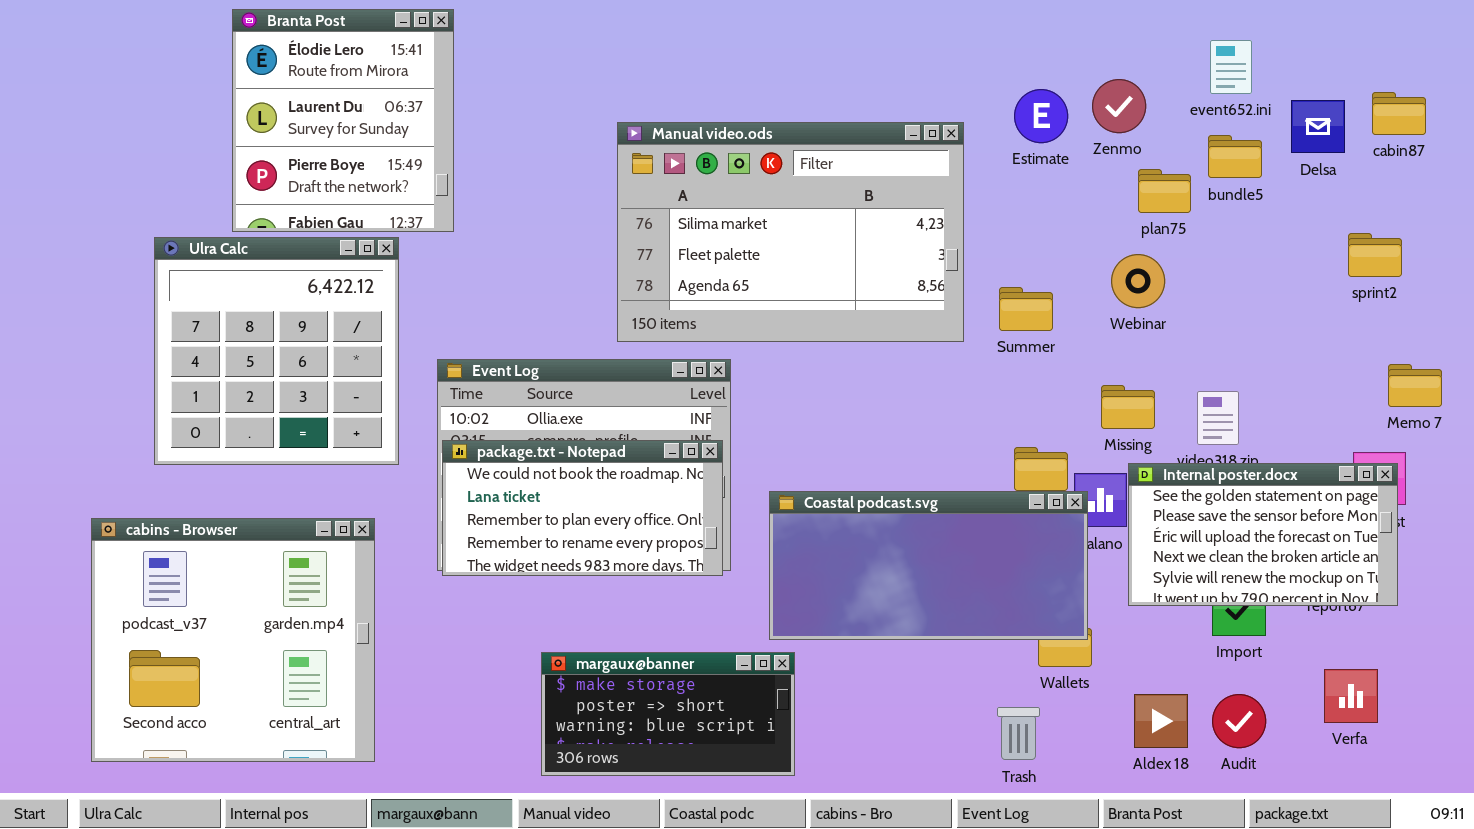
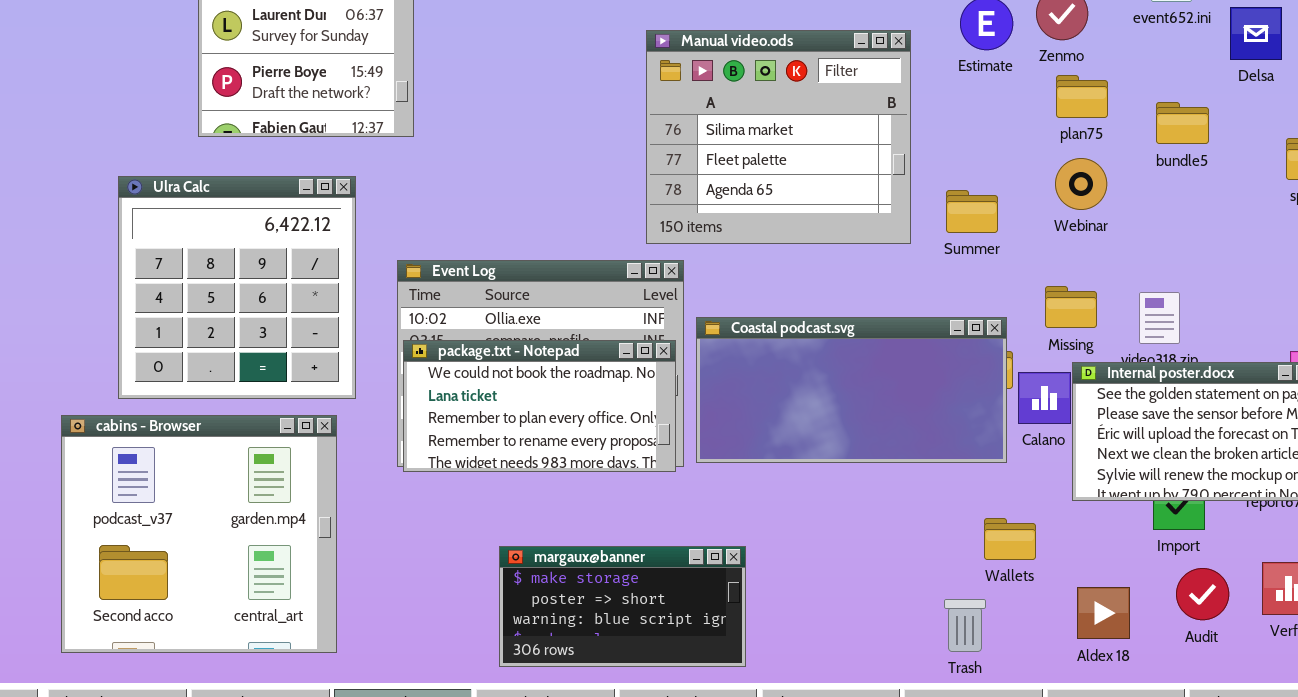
Manual video.ods: [617,122,964,342] -> [646,30,911,244], resized
bundle5: [1208,135,1262,178] -> [1156,102,1209,144], moved
plan75: [1138,169,1191,213] -> [1056,75,1108,118], moved
Ulra Calc: [154,237,399,465] -> [118,176,356,399], moved
Coastal podcast.svg: [769,491,1088,640] -> [696,317,1007,463], moved
Audit: [1212,694,1266,748] -> [1176,568,1229,620], moved

